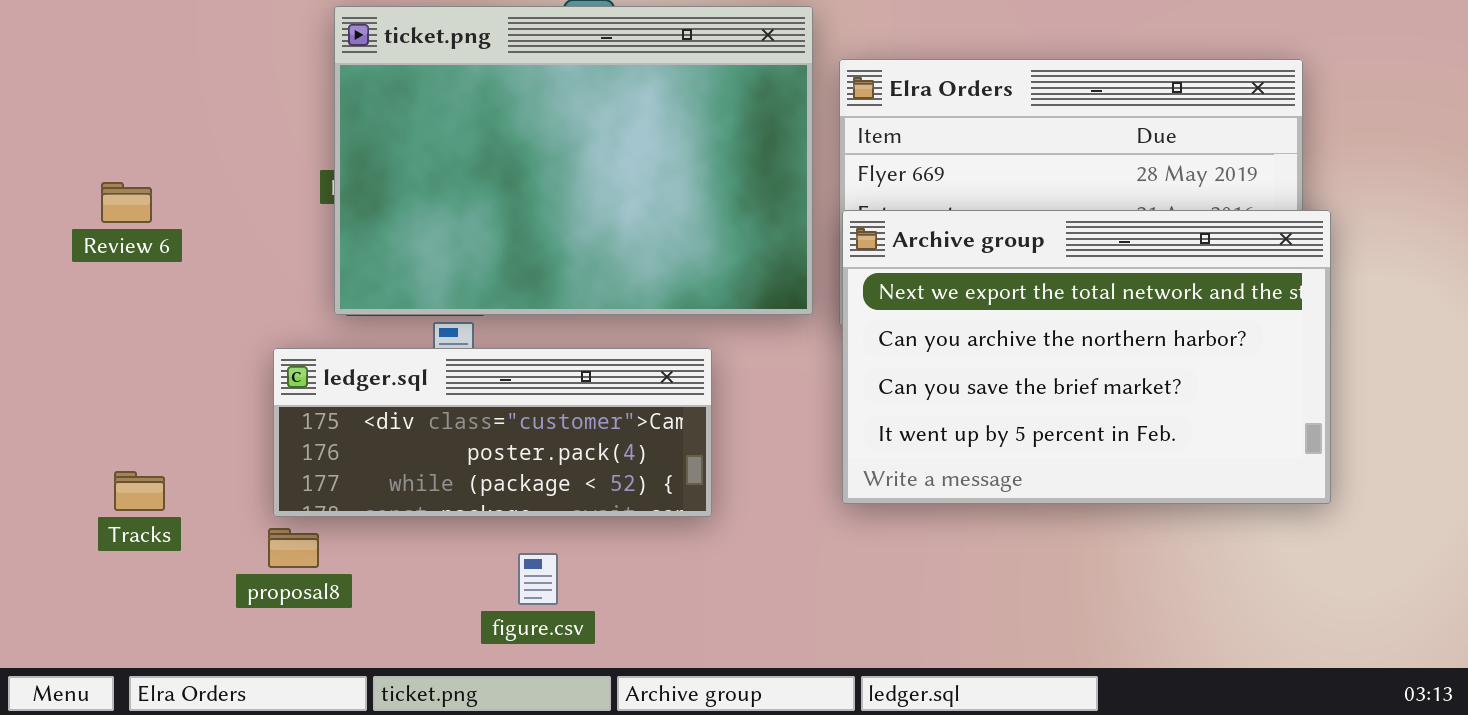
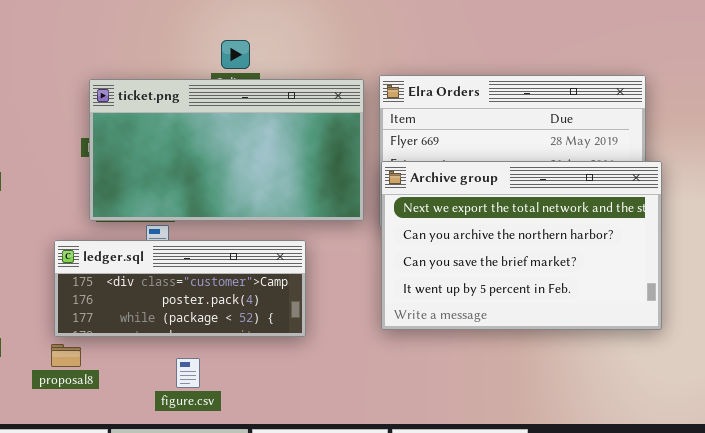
ticket.png: [334,6,813,315] -> [89,79,364,221], resized
figure.csv: [518,553,558,605] -> [176,358,200,388], moved

